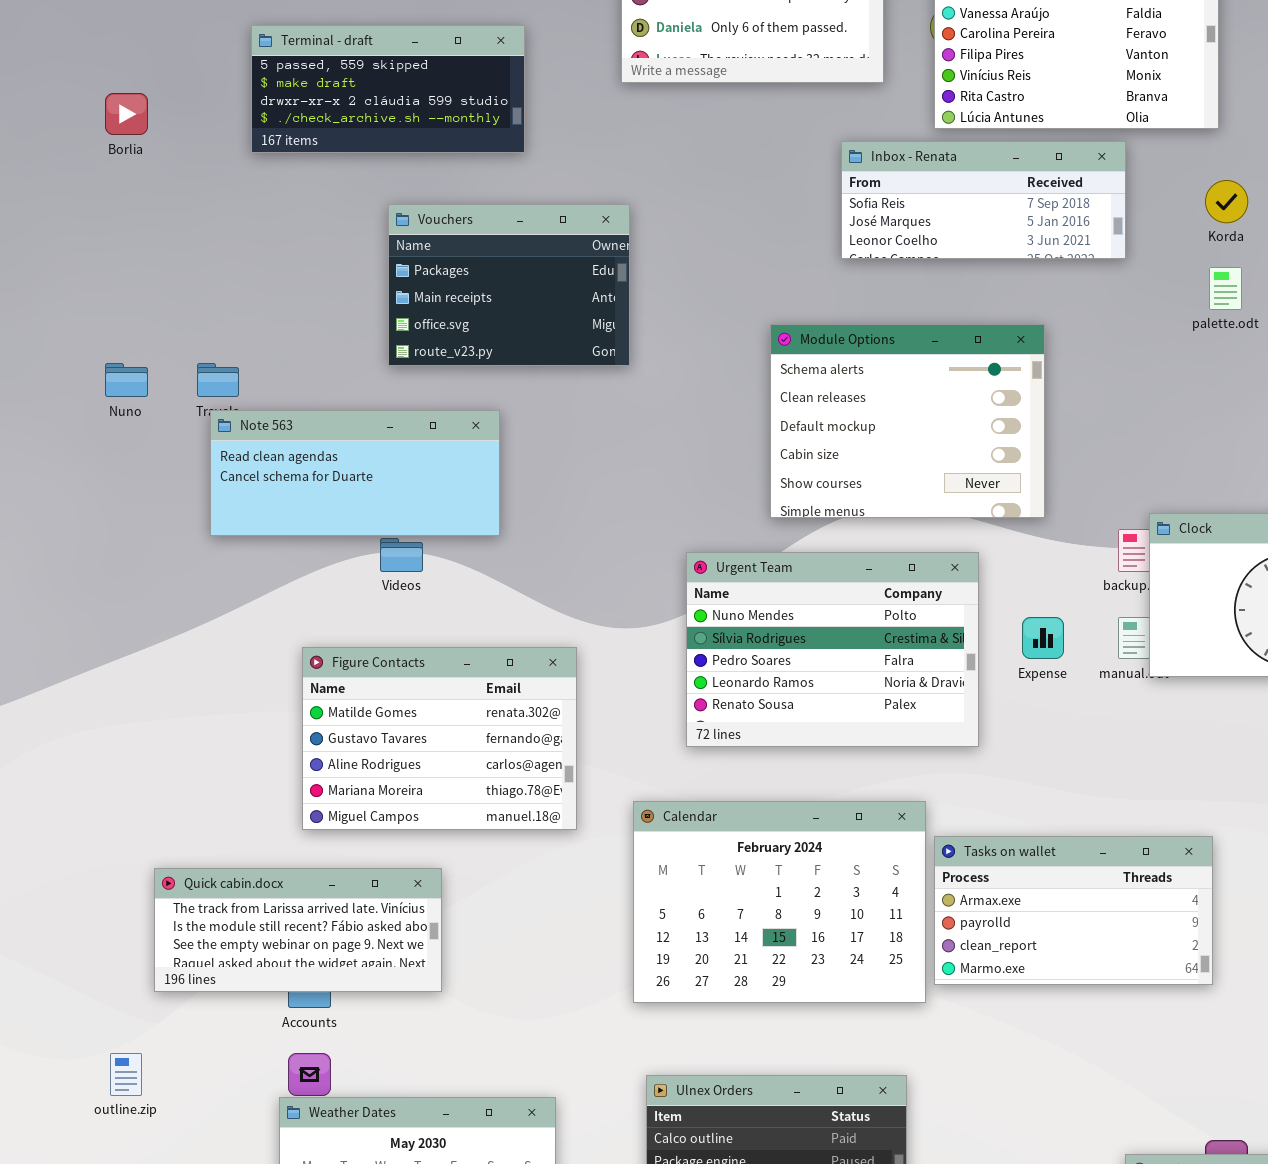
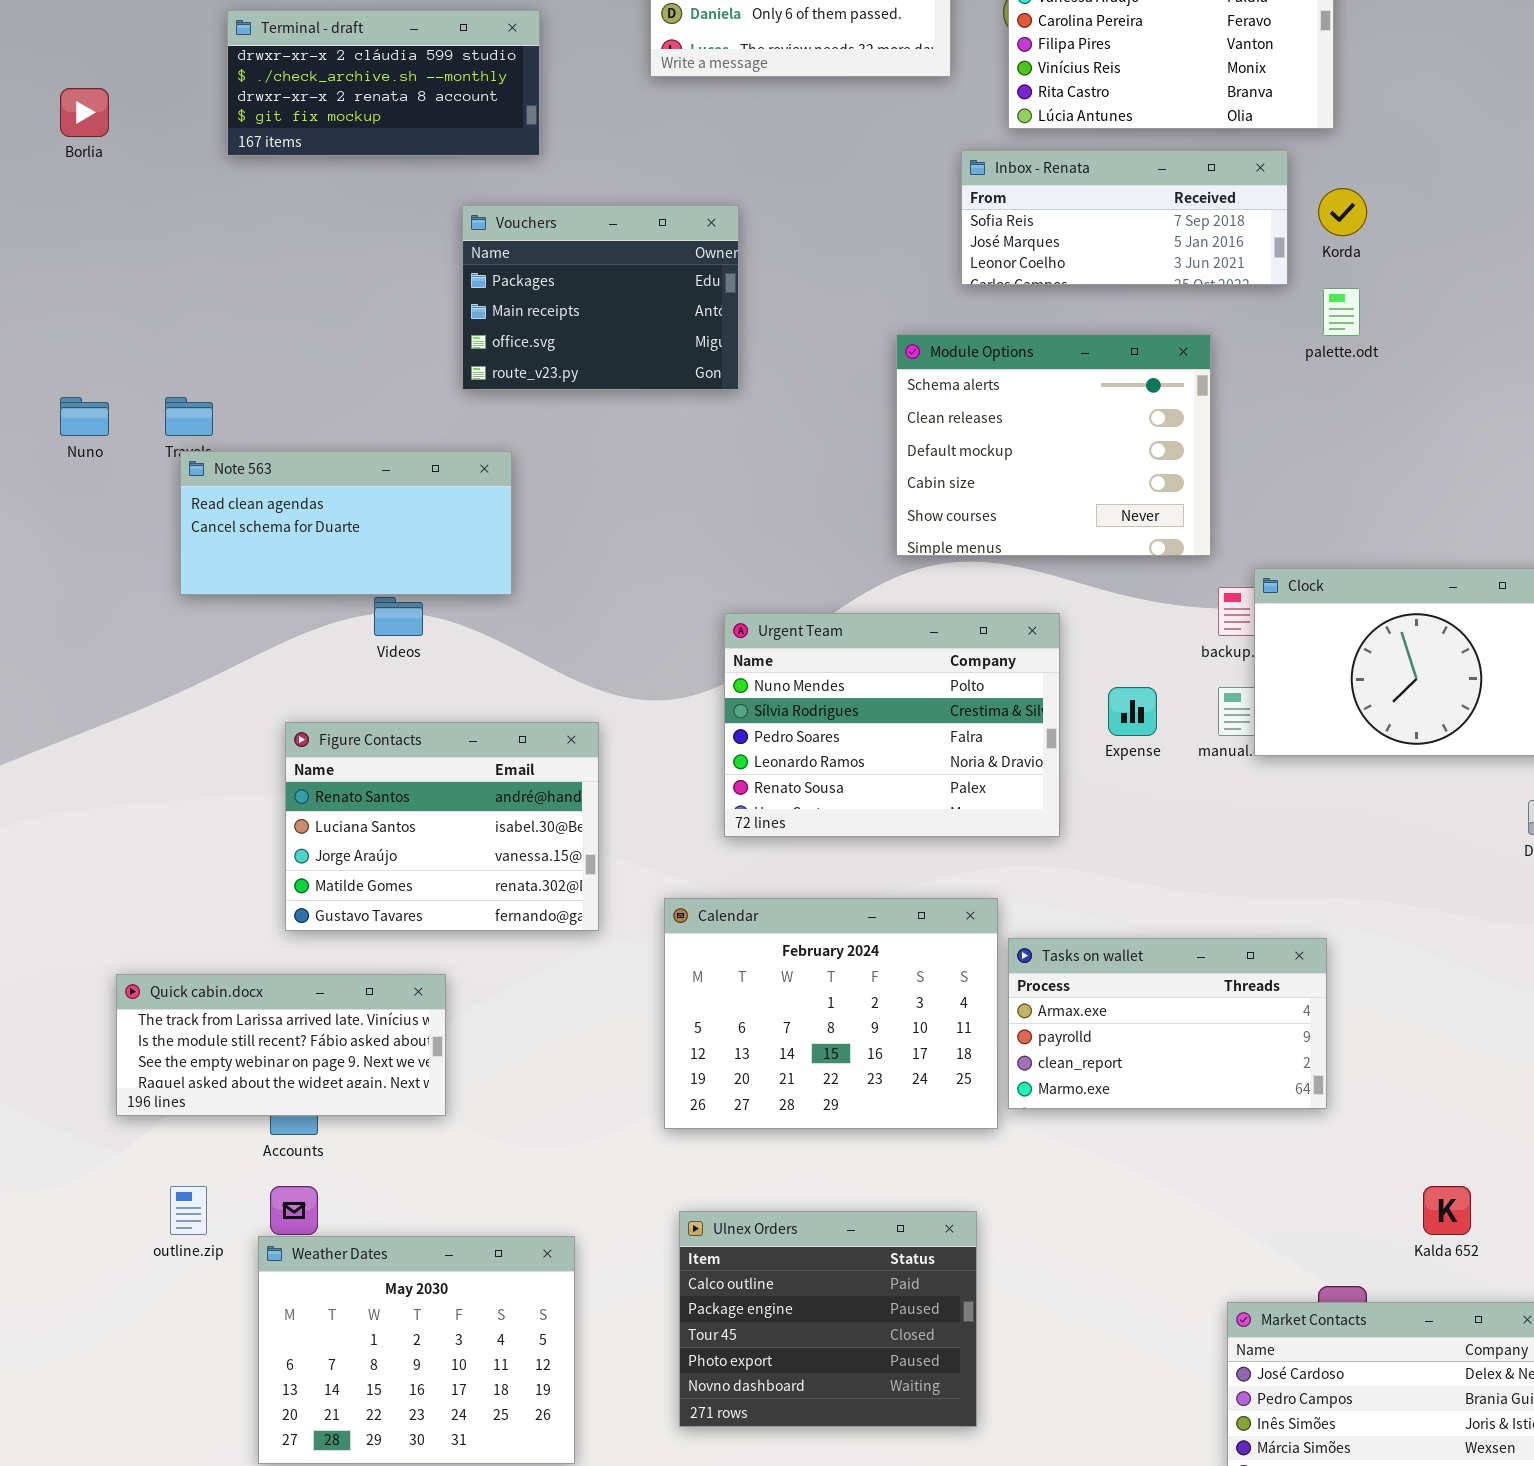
Terminal - draft: [251,25,525,153] -> [227,10,540,156], scrolled down 2 rows
Inbox - Renata: [841,141,1126,259] -> [961,150,1288,285], moved
Vouchers: [388,204,630,366] -> [462,205,739,390], moved
Module Options: [770,324,1045,518] -> [896,334,1211,556], moved
Figure Contacts: [302,647,577,830] -> [285,722,599,931], scrolled up 3 rows
outline.zip: [110,1053,142,1096] -> [170,1186,207,1235], moved

